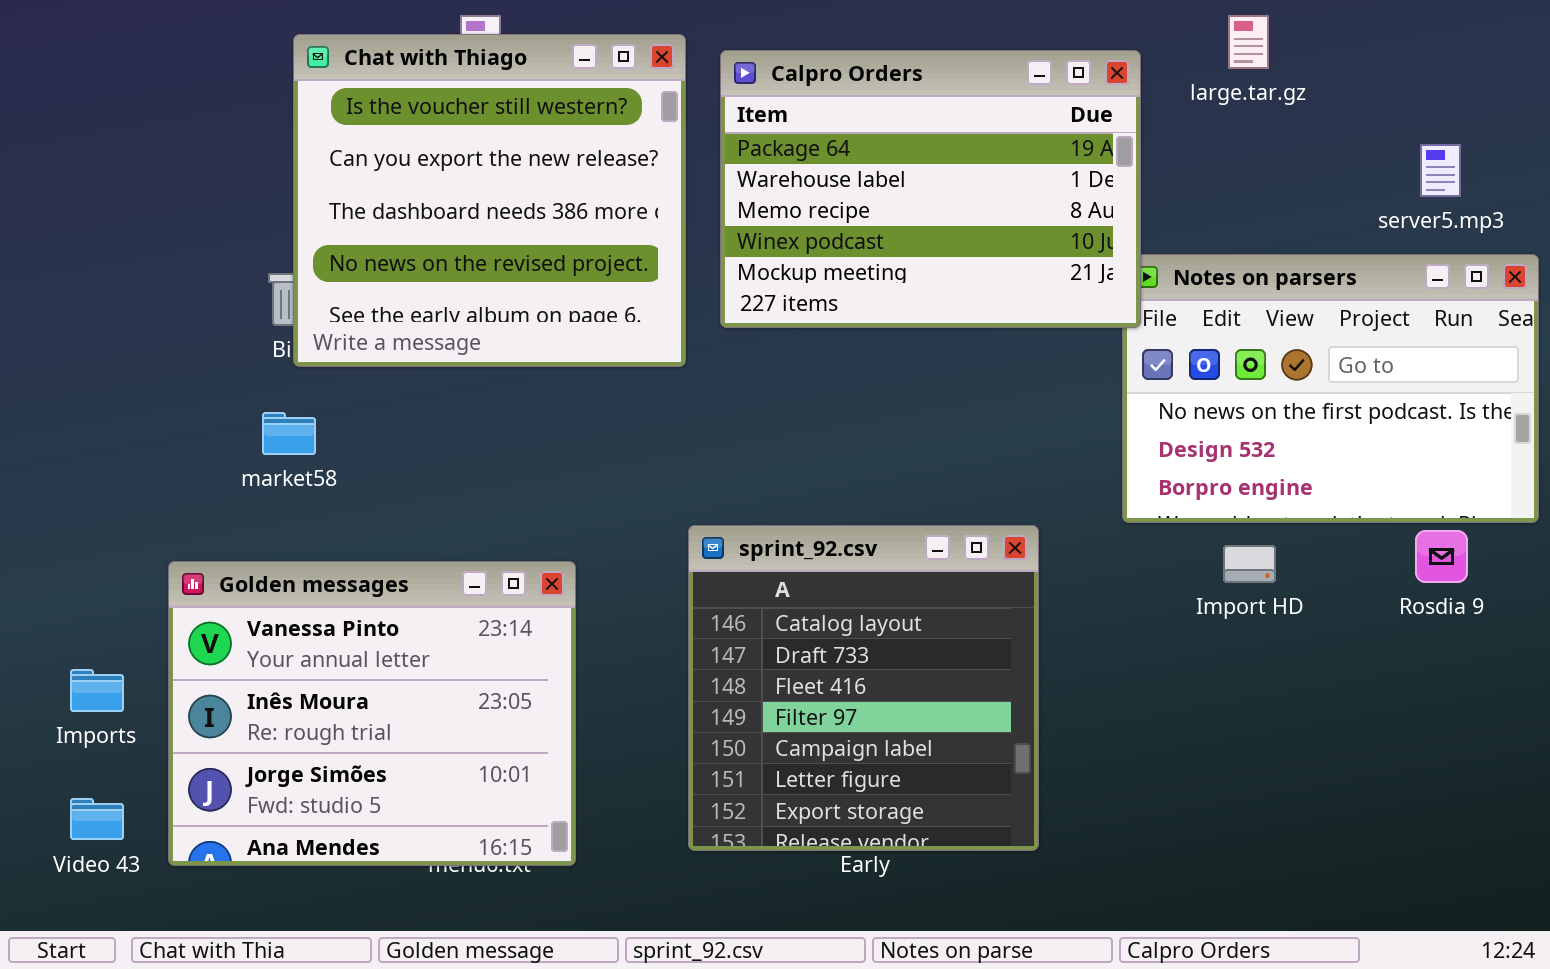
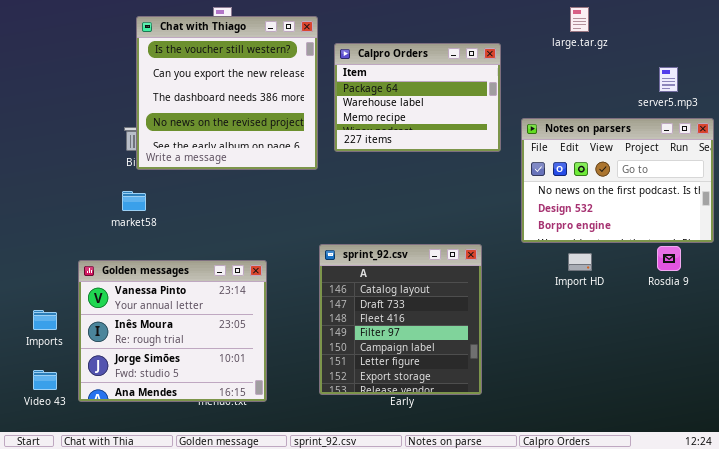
Calpro Orders: [720,50,1141,328] -> [334,43,501,152], resized

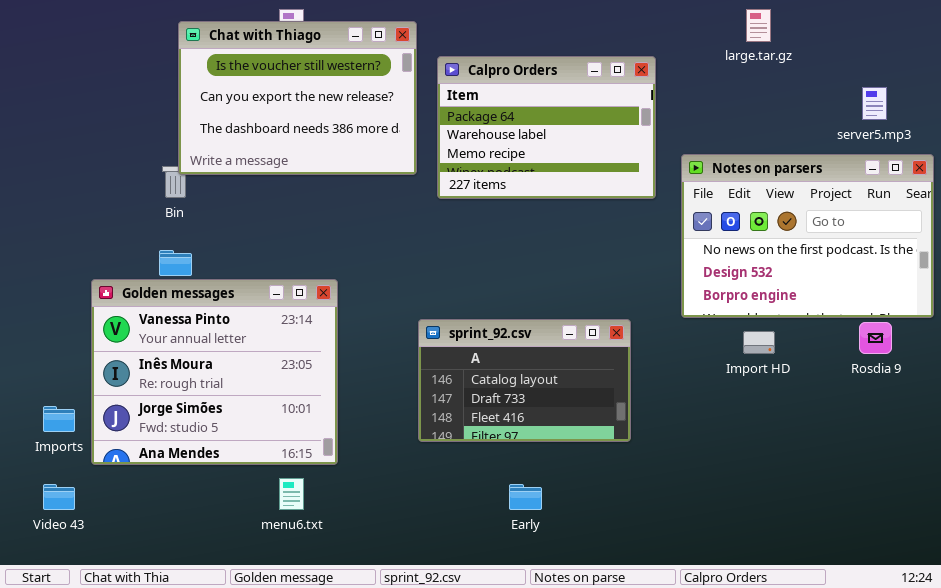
Chat with Thiago: [136,16,318,170] -> [178,21,417,175], resized
sprint_92.csv: [319,244,482,395] -> [418,319,631,442], resized
Golden messages: [78,260,267,402] -> [91,279,338,465], moved

